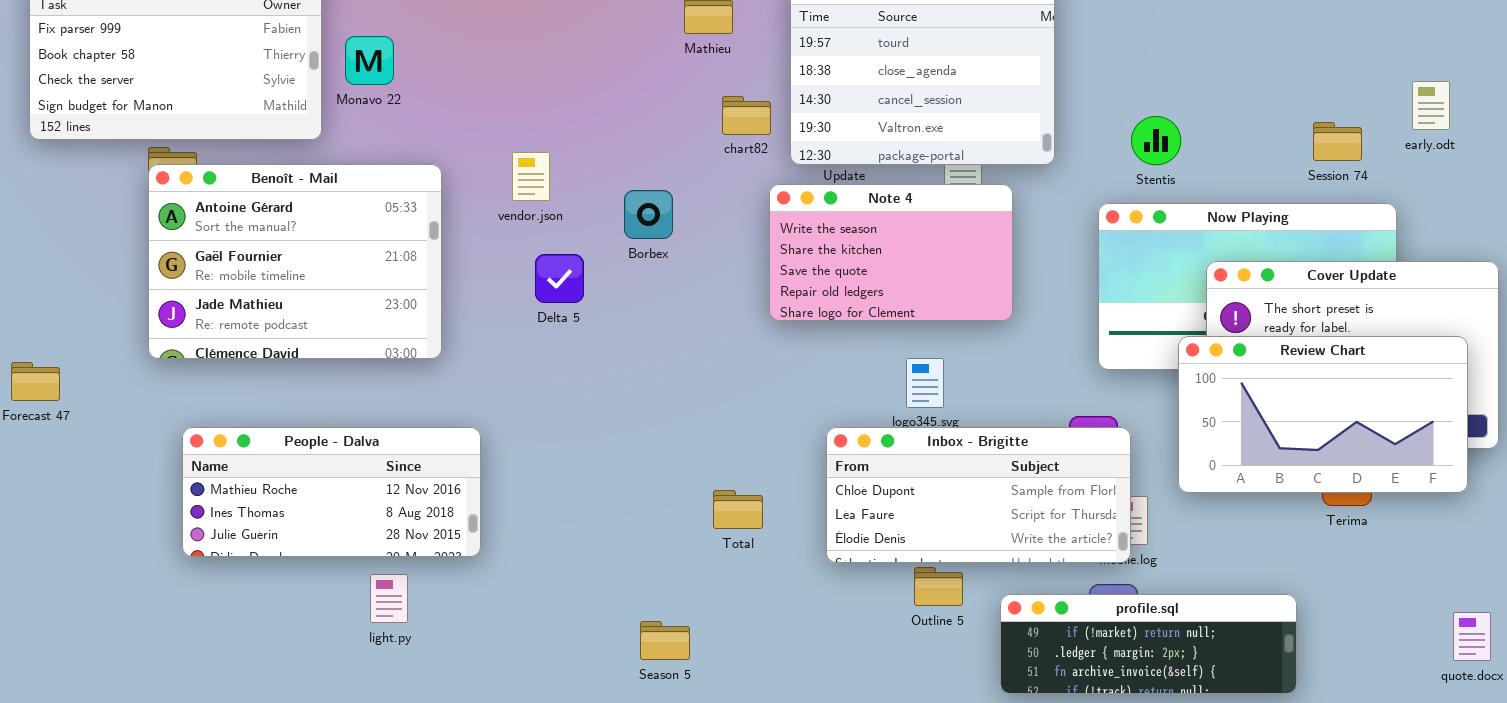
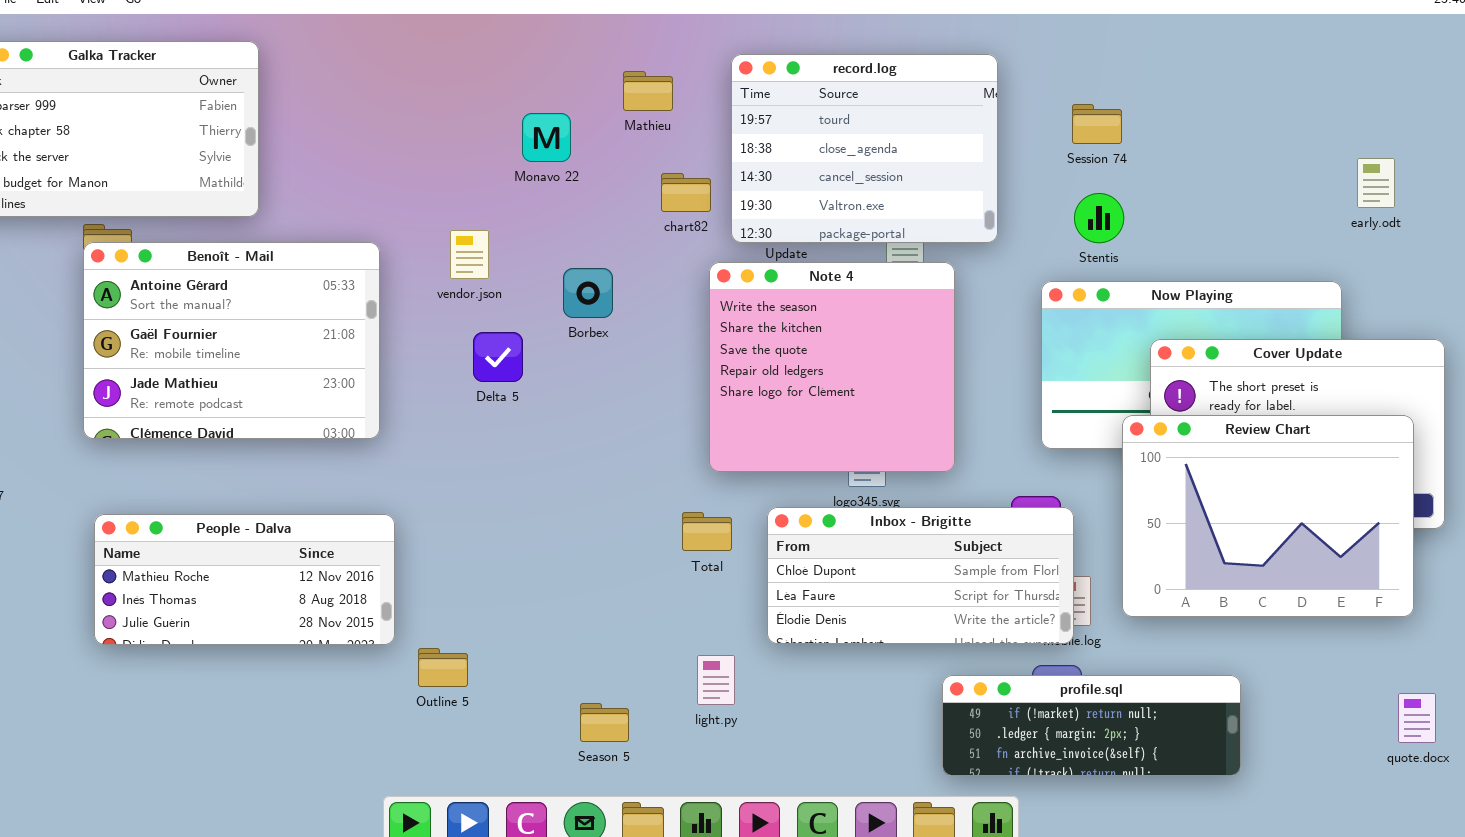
Monavo 22: [345,36,394,85] -> [522,113,571,162], moved
Session 74: [1313,122,1362,161] -> [1072,104,1122,144], moved
Note 4: [769,184,1013,321] -> [709,262,955,472], resized
Review Chart: [1178,336,1468,493] -> [1122,415,1414,617], resized
People - Dalva: [182,427,481,557] -> [94,514,395,645], moved
Total: [713,490,763,529] -> [682,512,732,551], moved
Outline 5: [914,567,963,606] -> [418,648,468,687], moved
light.py: [370,574,408,623] -> [697,655,735,705], moved

